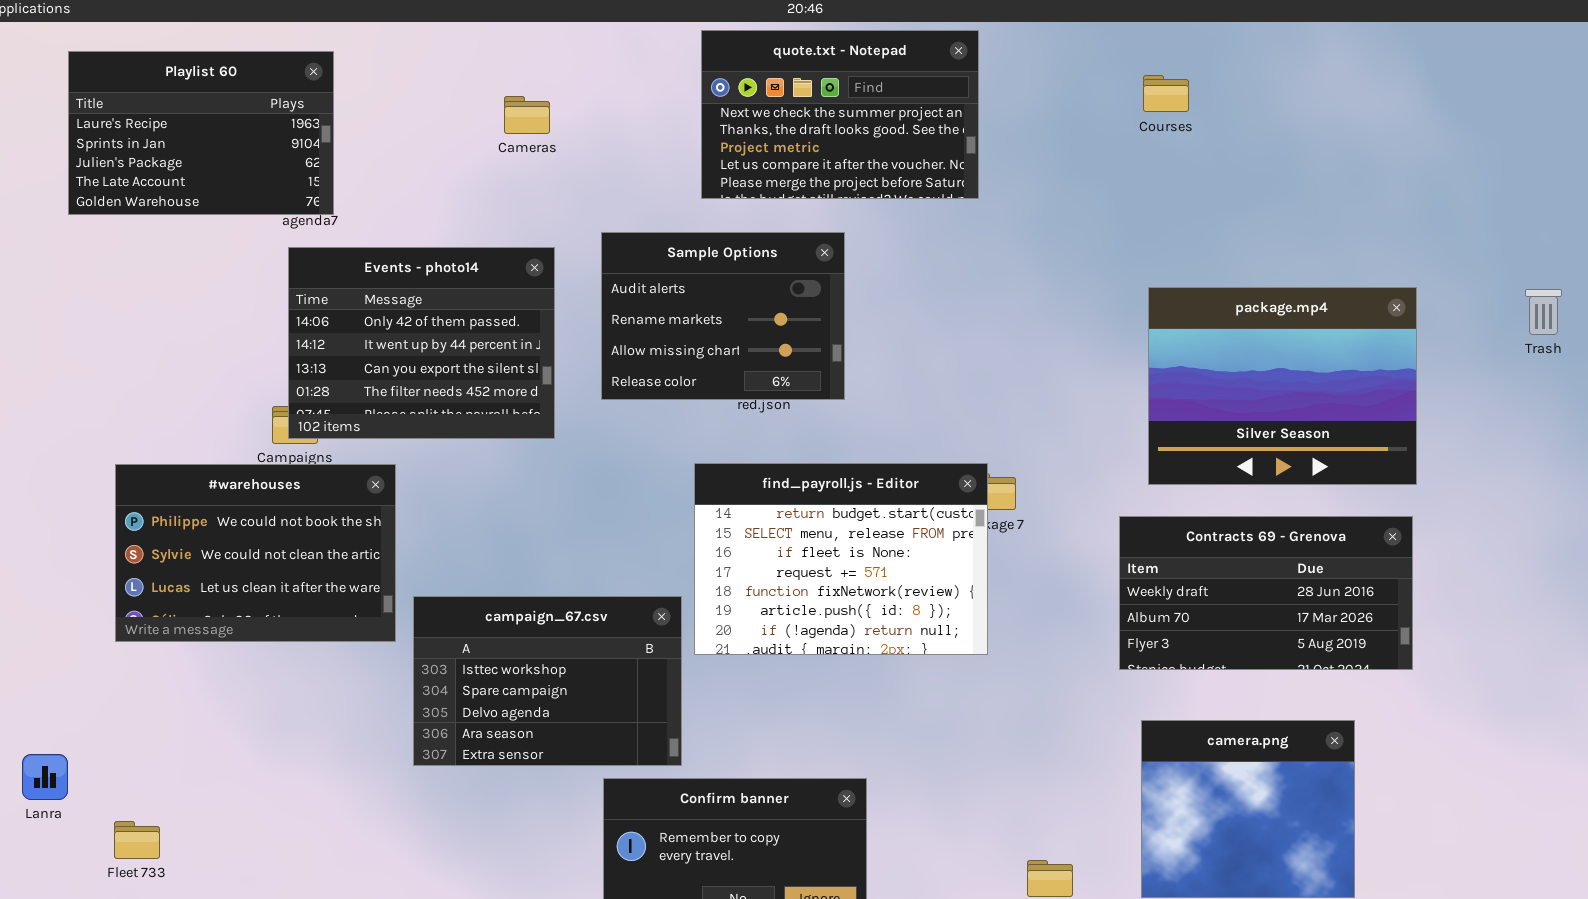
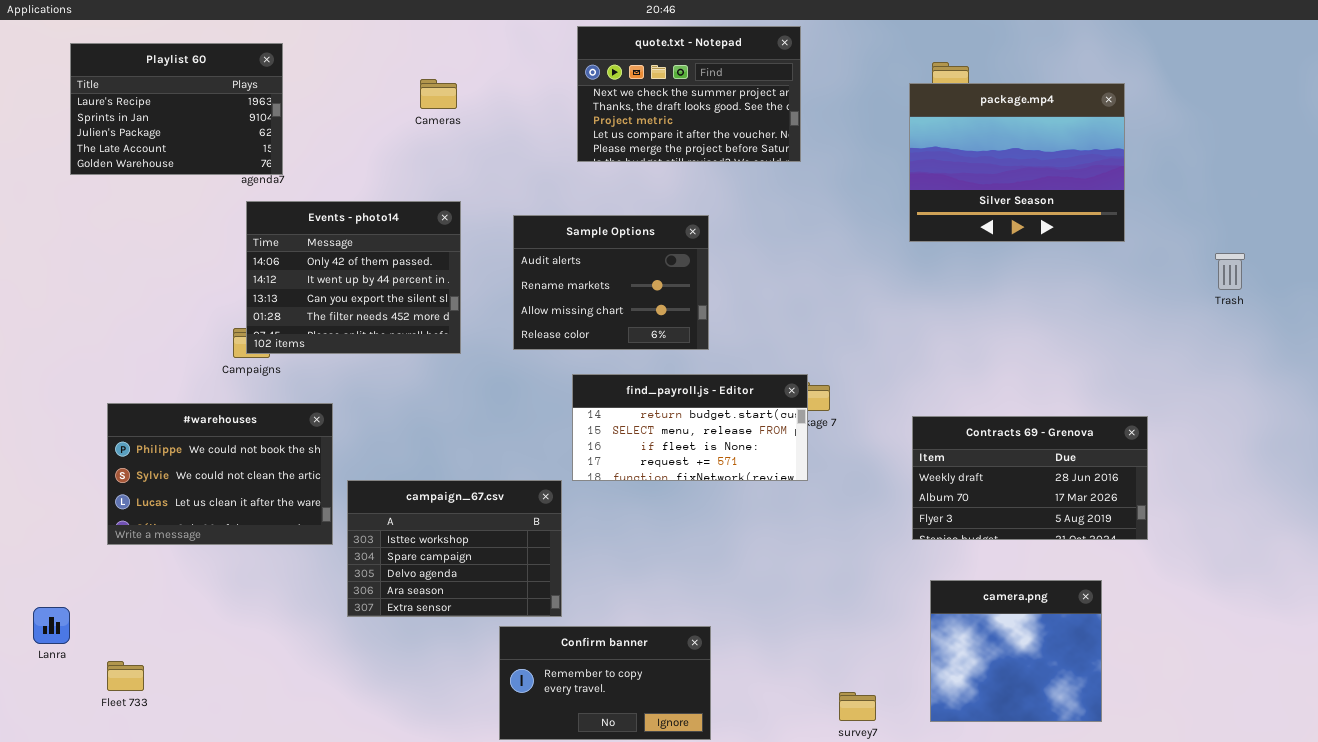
Sample Options: [601,232,845,400] -> [513,215,709,350], moved
package.mp4: [1148,287,1417,485] -> [909,83,1125,242], moved
Trash: [1525,289,1562,335] -> [1215,253,1245,290], moved
find_payroll.js - Editor: [694,463,988,655] -> [572,374,808,481], resized
#warehouses: [115,464,396,642] -> [107,403,333,545], moved

